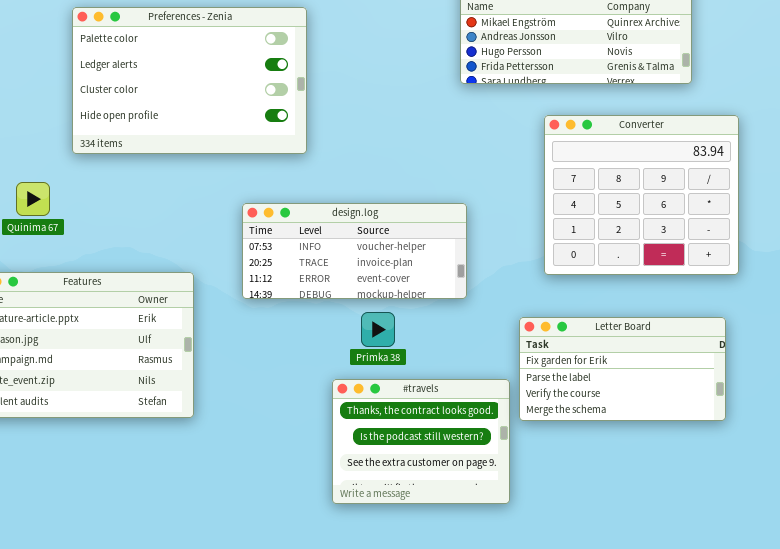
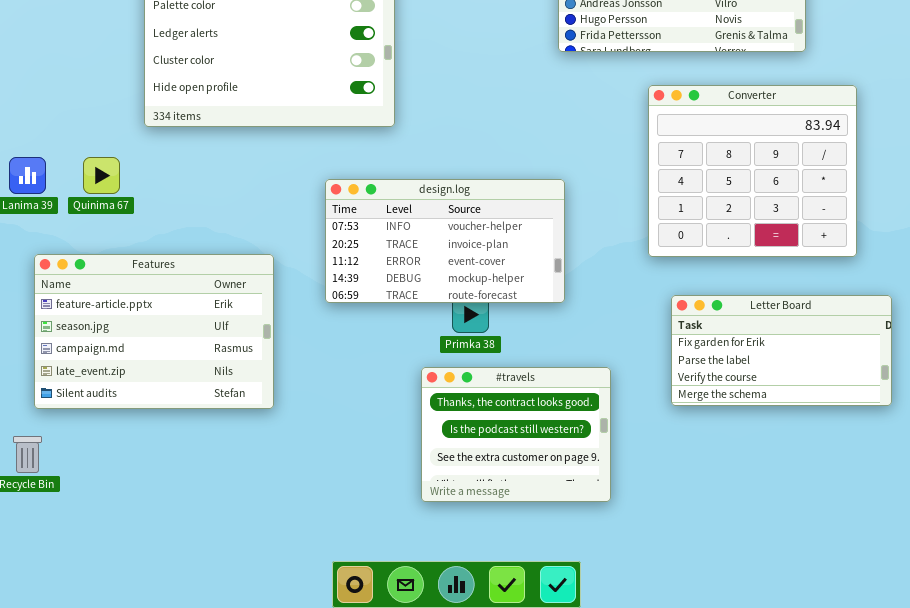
design.log: [242,203,467,299] -> [325,179,565,303], resized
Letter Board: [519,317,726,421] -> [671,295,892,406], moved

